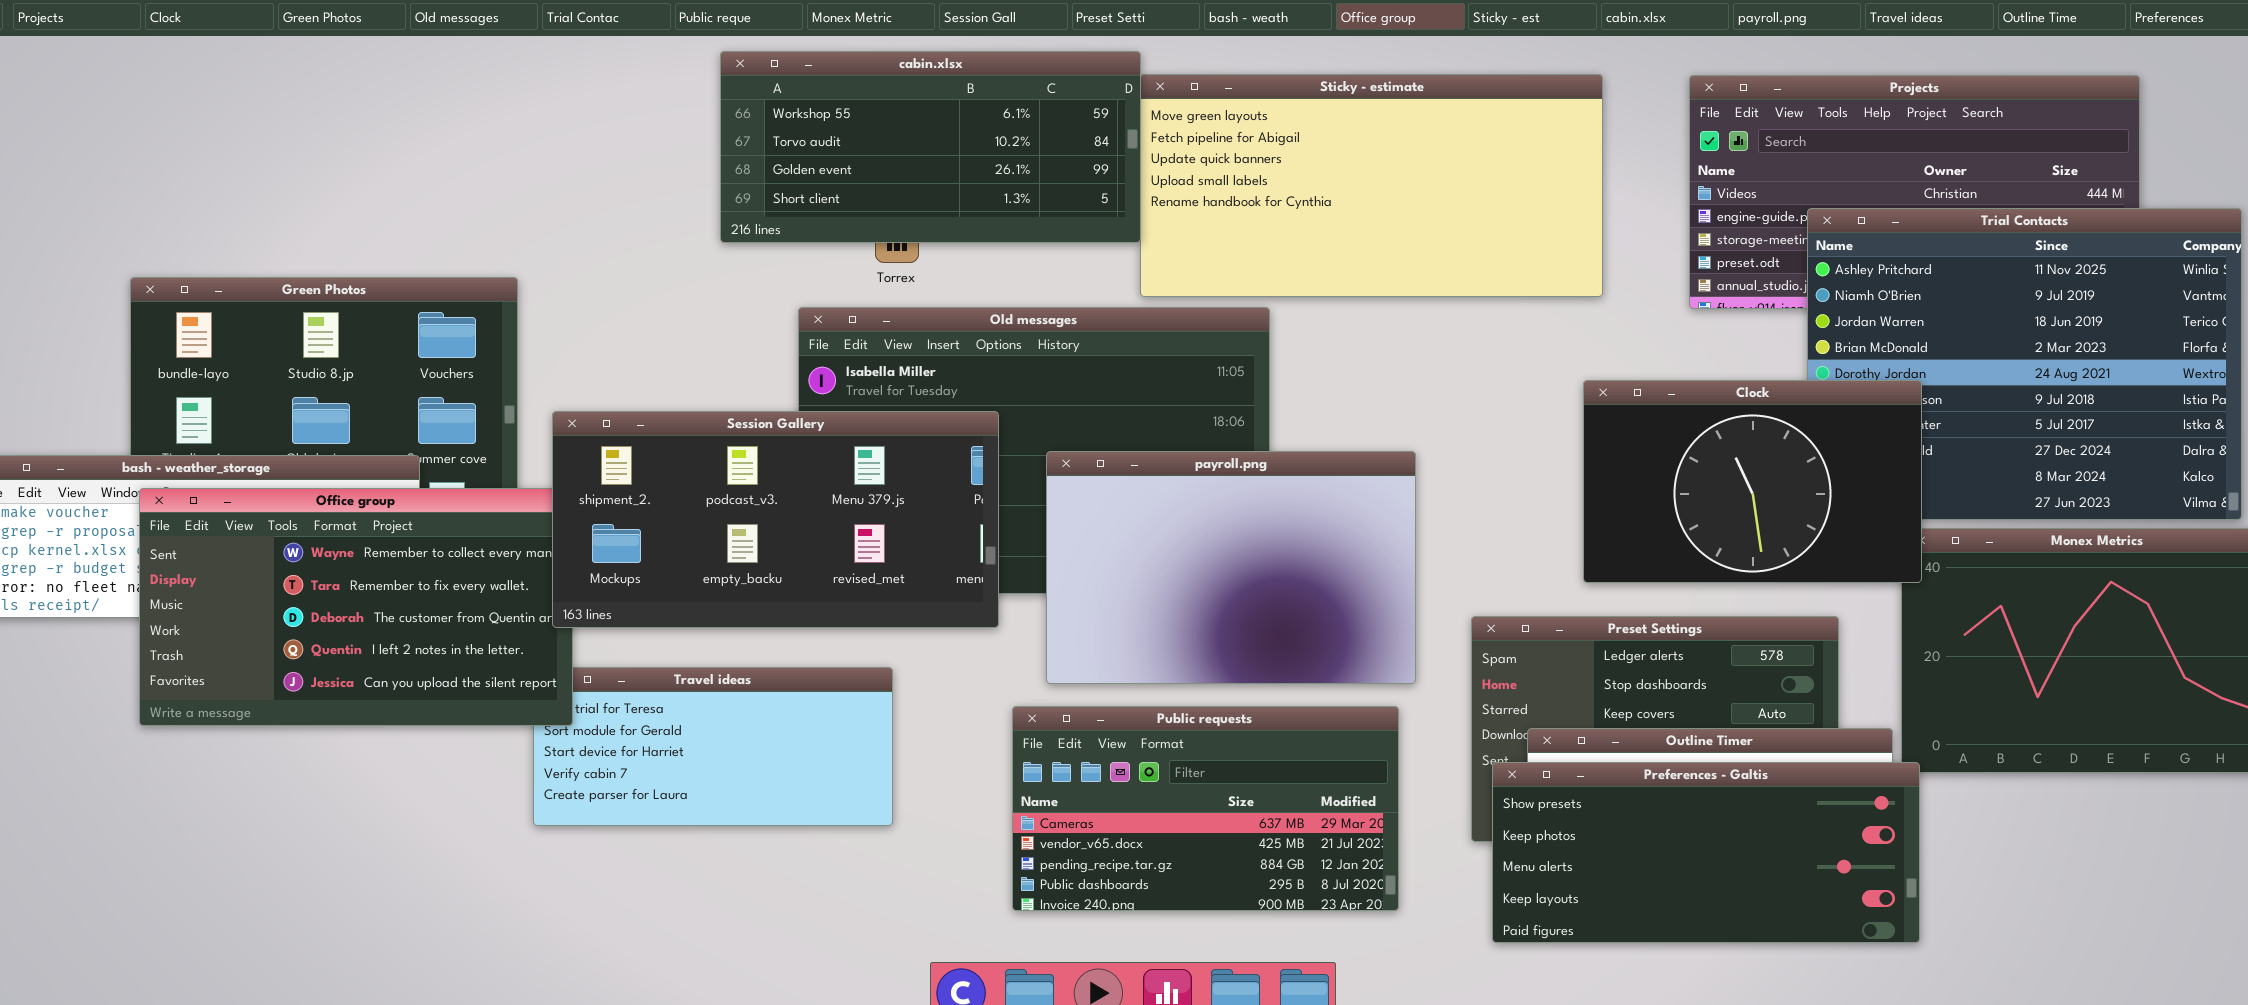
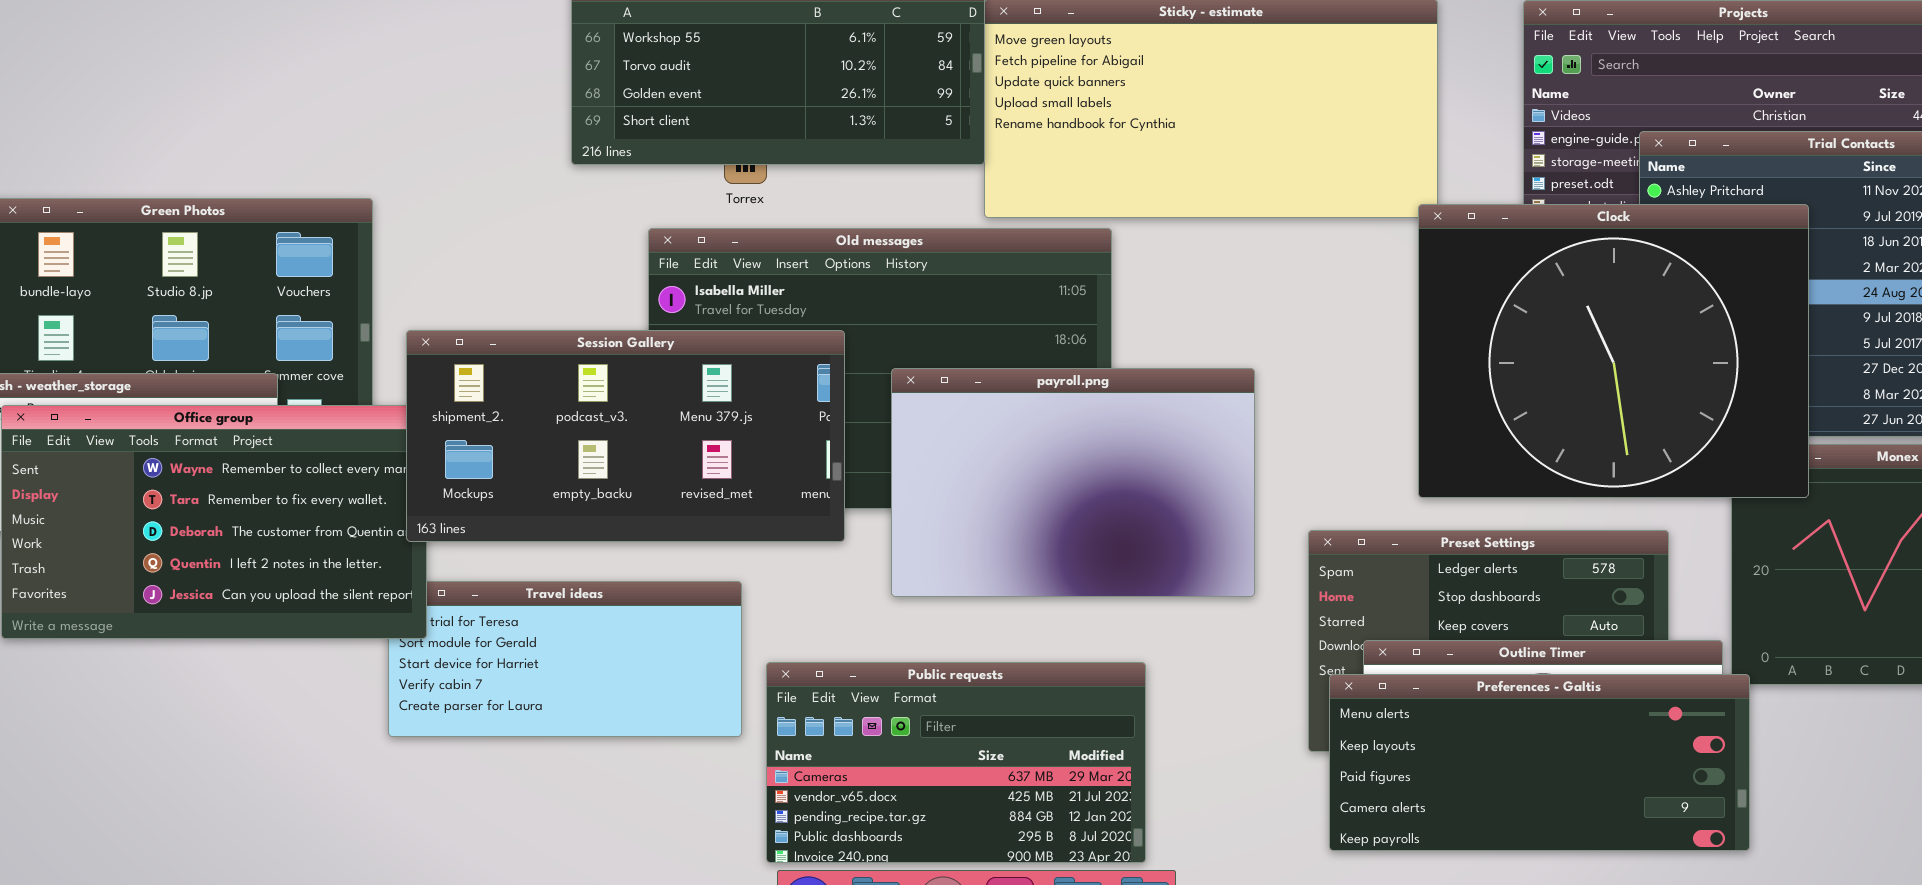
Clock: [1583,380,1922,583] -> [1418,204,1809,498], resized
Public requests: [1012,706,1399,911] -> [766,662,1146,863], moved
Preferences - Galtis: [1492,762,1920,943] -> [1329,674,1750,851], scrolled down 2 rows

